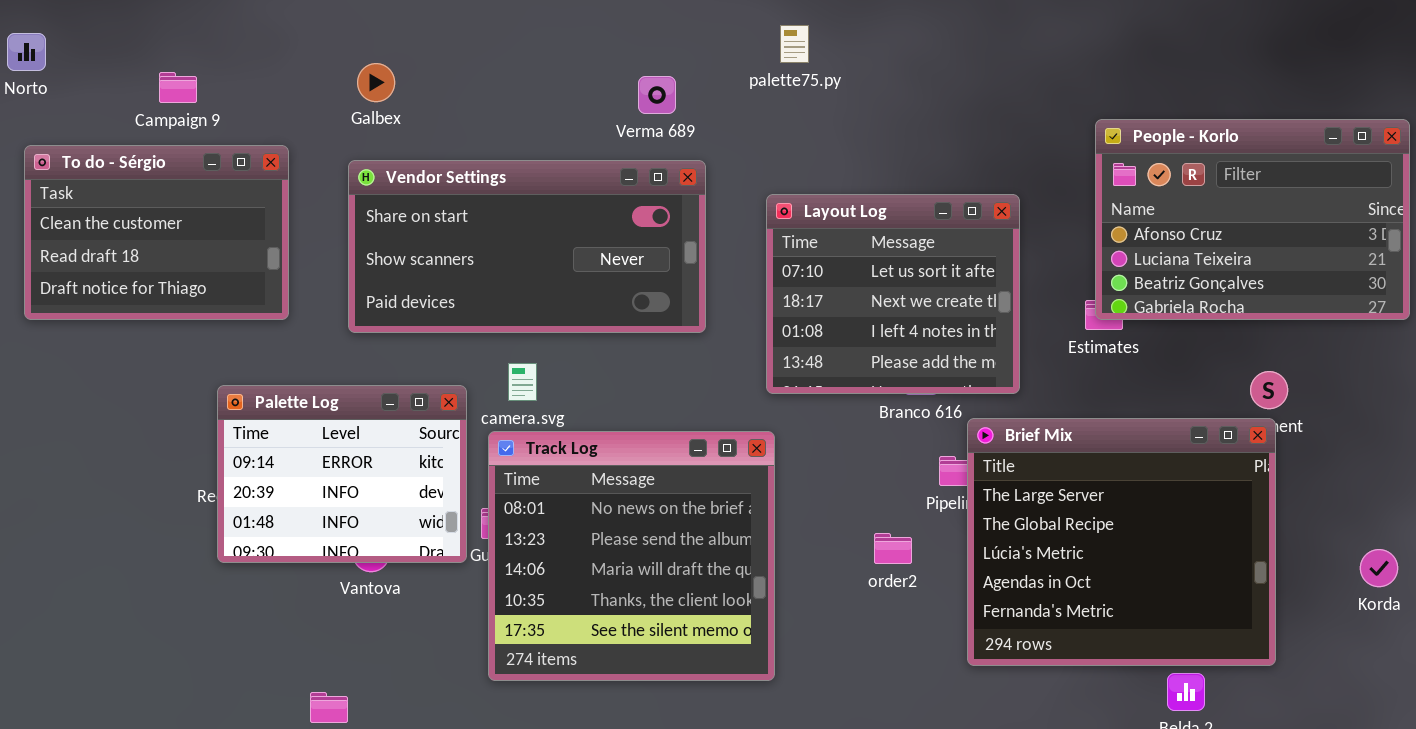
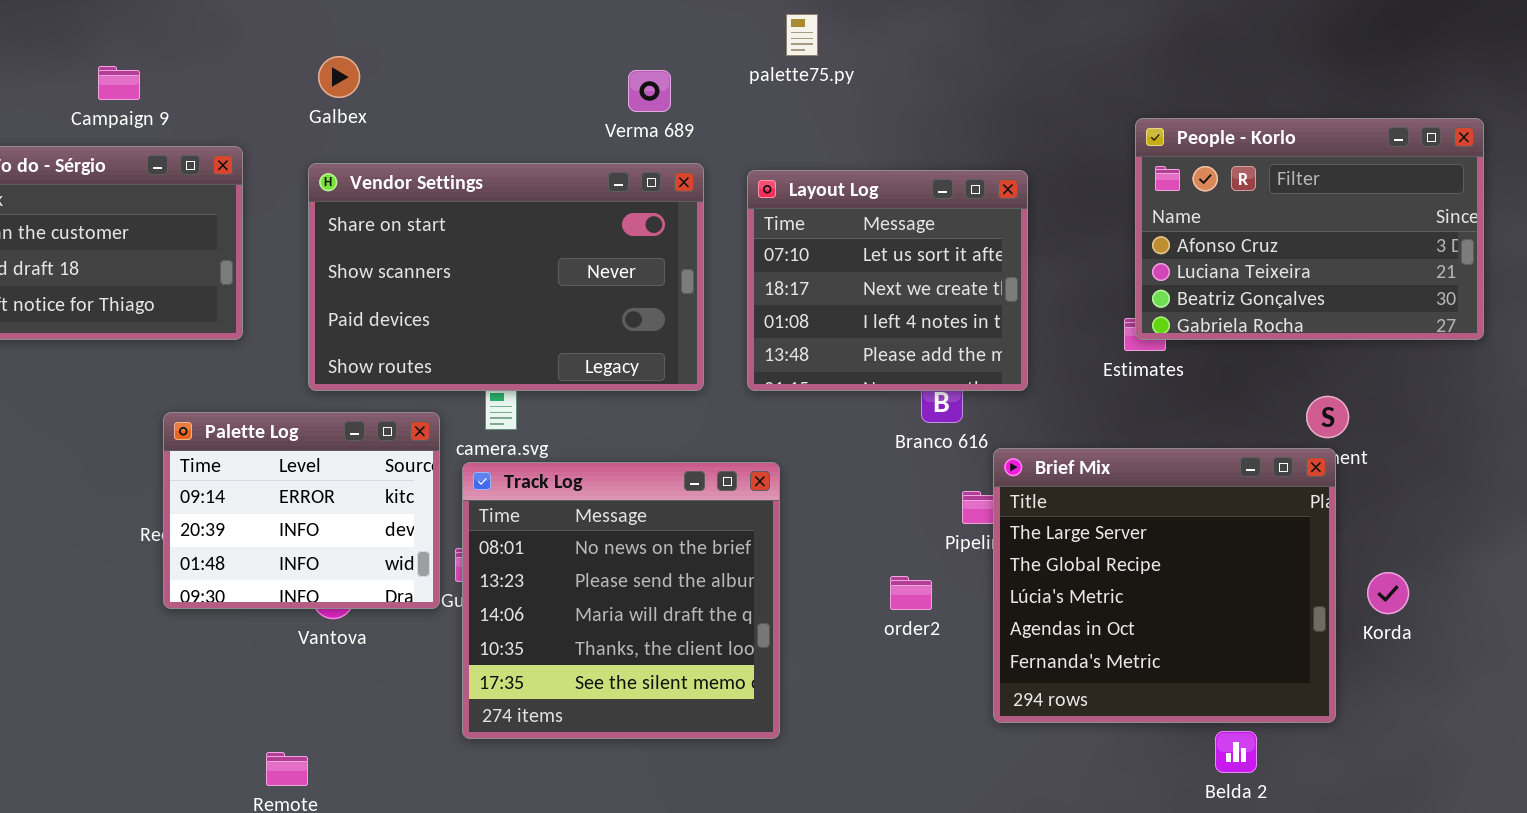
Vendor Settings: [348,160,706,333] -> [308,163,704,391], resized
Layout Log: [766,194,1020,394] -> [747,170,1028,391], moved
Korda: [1360,549,1398,587] -> [1367,572,1409,614], moved

